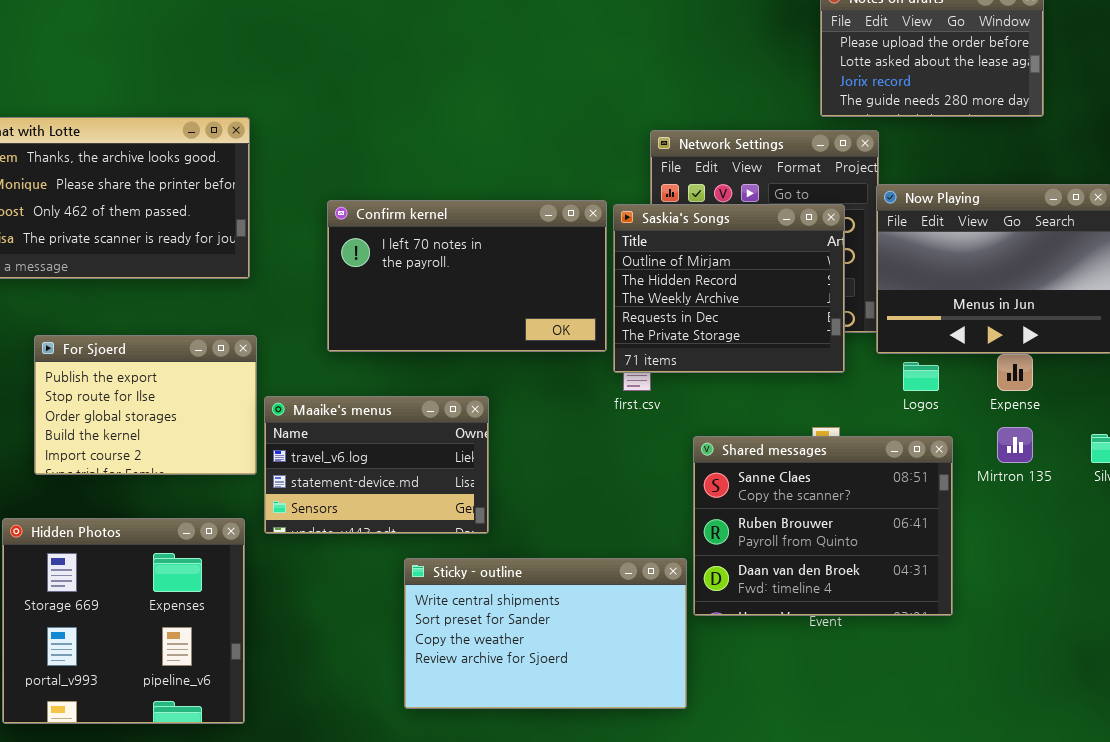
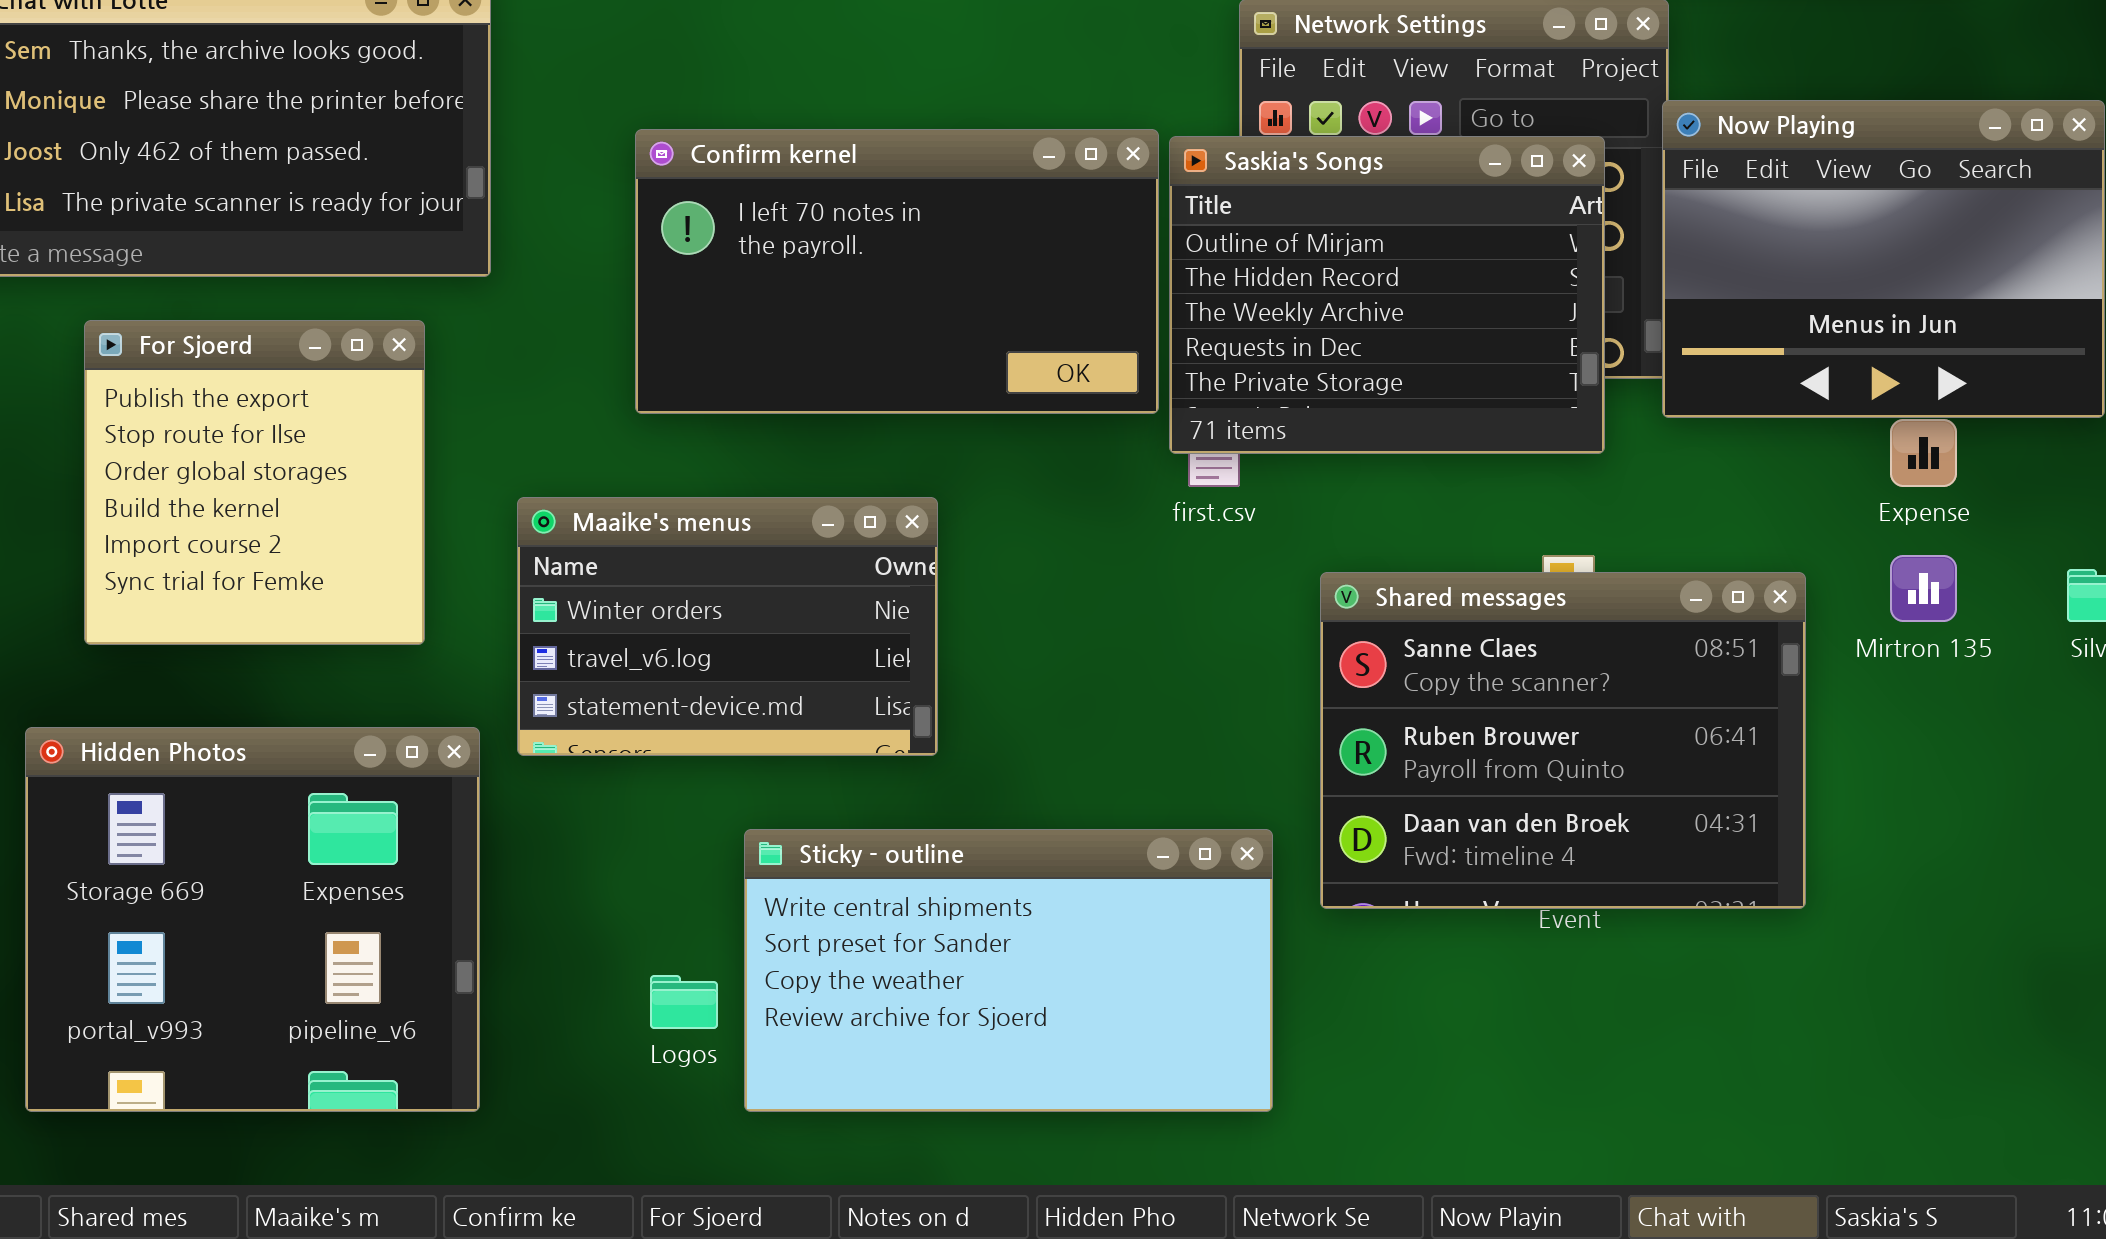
For Sjoerd: [34,335,257,475] -> [84,320,425,645], resized
Logos: [903,362,939,391] -> [650,975,718,1029], moved
Maaike's menus: [264,396,489,534] -> [517,497,938,756], scrolled up 1 row
Sticky - outline: [404,558,687,709] -> [744,829,1273,1112], moved

